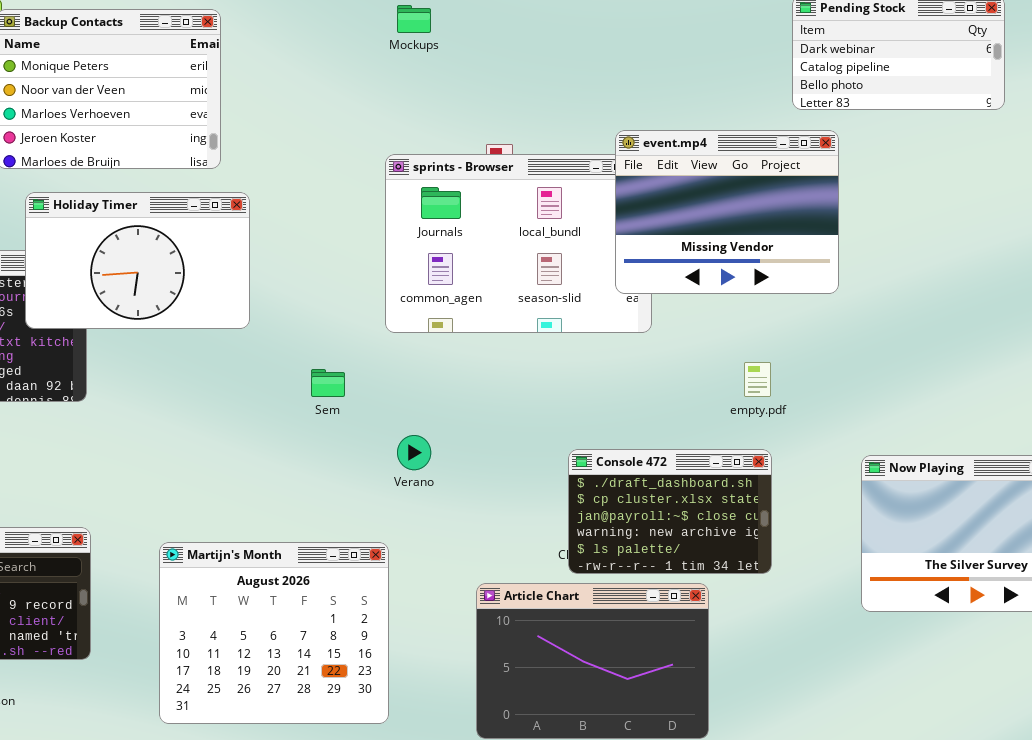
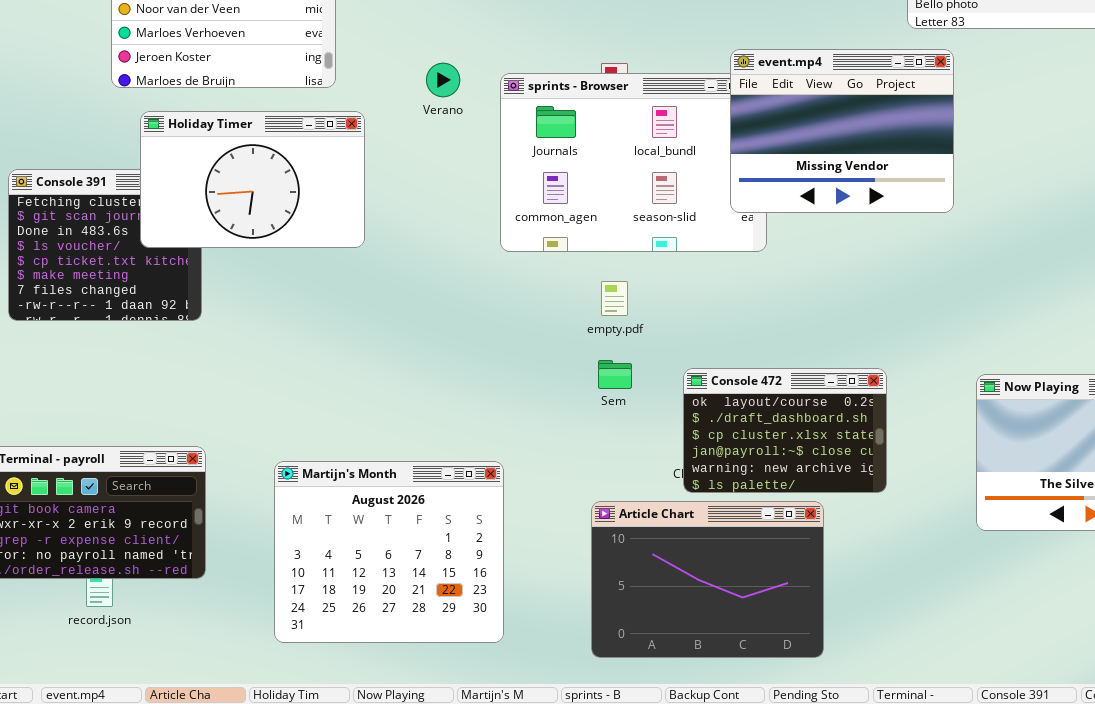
empty.pdf: [744,362,771,397] -> [601,281,628,316], moved
Sem: [311,369,345,397] -> [598,360,632,389], moved
Verano: [397,435,431,470] -> [426,63,460,97], moved
Console 472: [568,449,772,574] -> [683,368,887,493], scrolled up 1 row

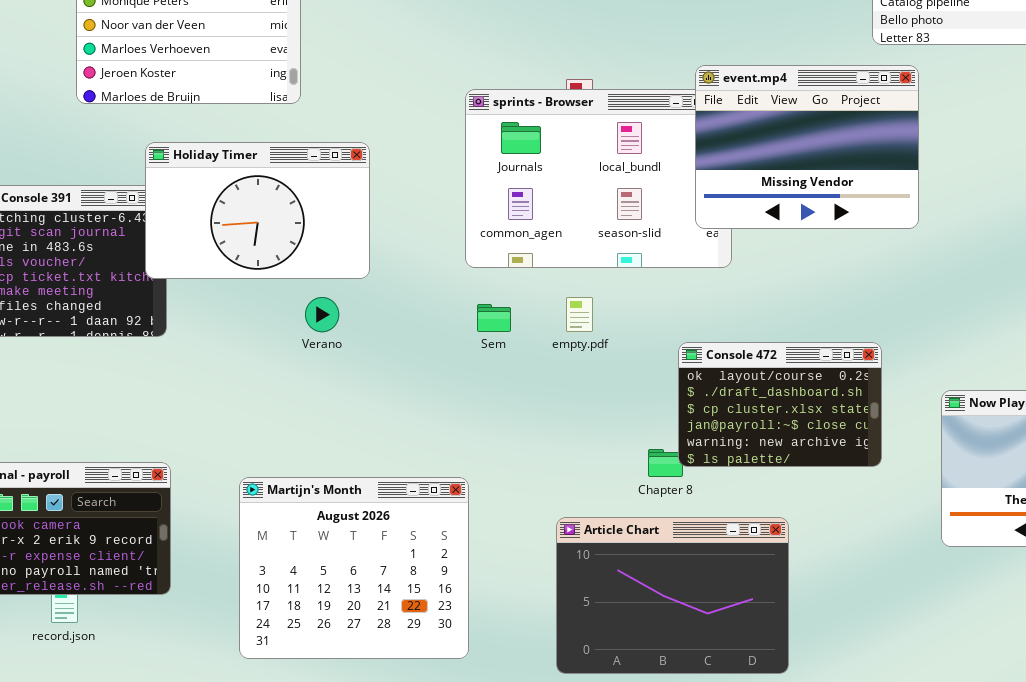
Verano: [426,63,460,97] -> [305,297,339,332], moved
Holiday Timer: [140,111,365,248] -> [145,142,370,279], moved
Sem: [598,360,632,389] -> [477,304,511,332], moved
Console 472: [683,368,887,493] -> [678,342,882,467], moved

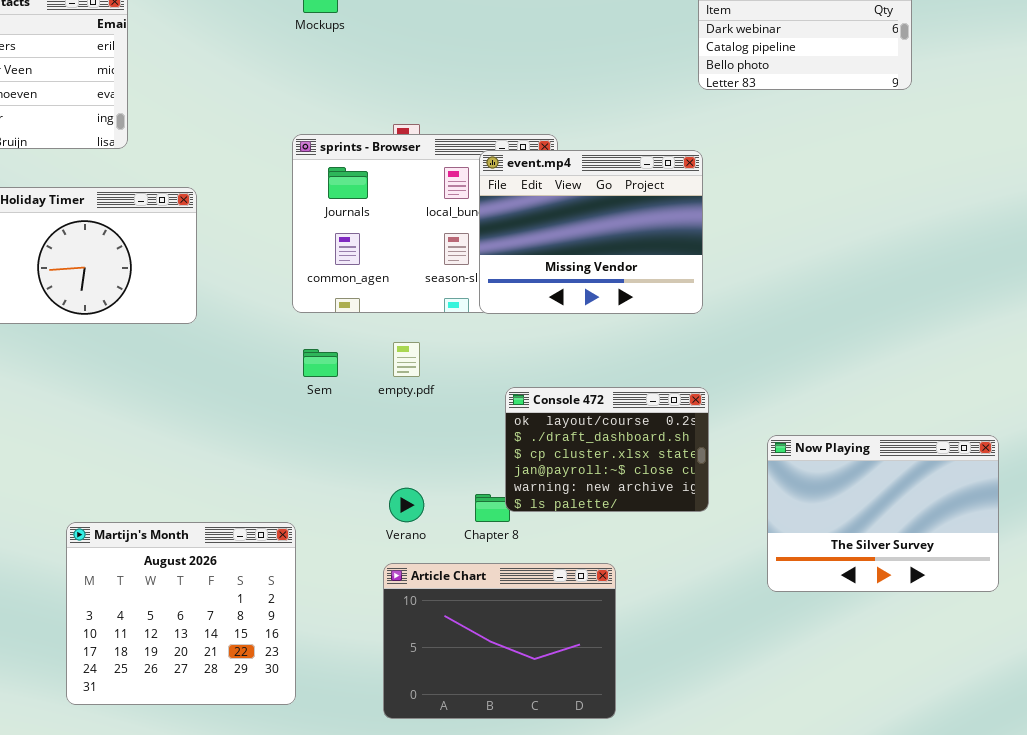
event.mp4: [695,65,919,229] -> [479,150,703,314], moved
Verano: [305,297,339,332] -> [389,488,424,522], moved

